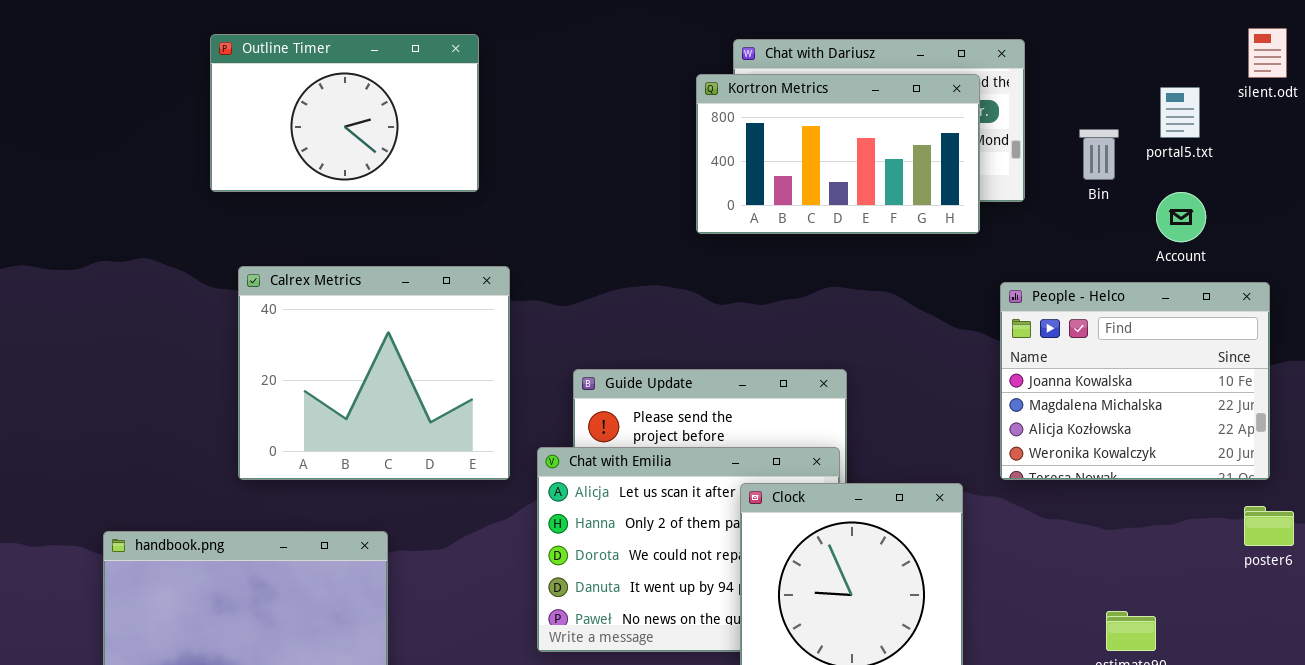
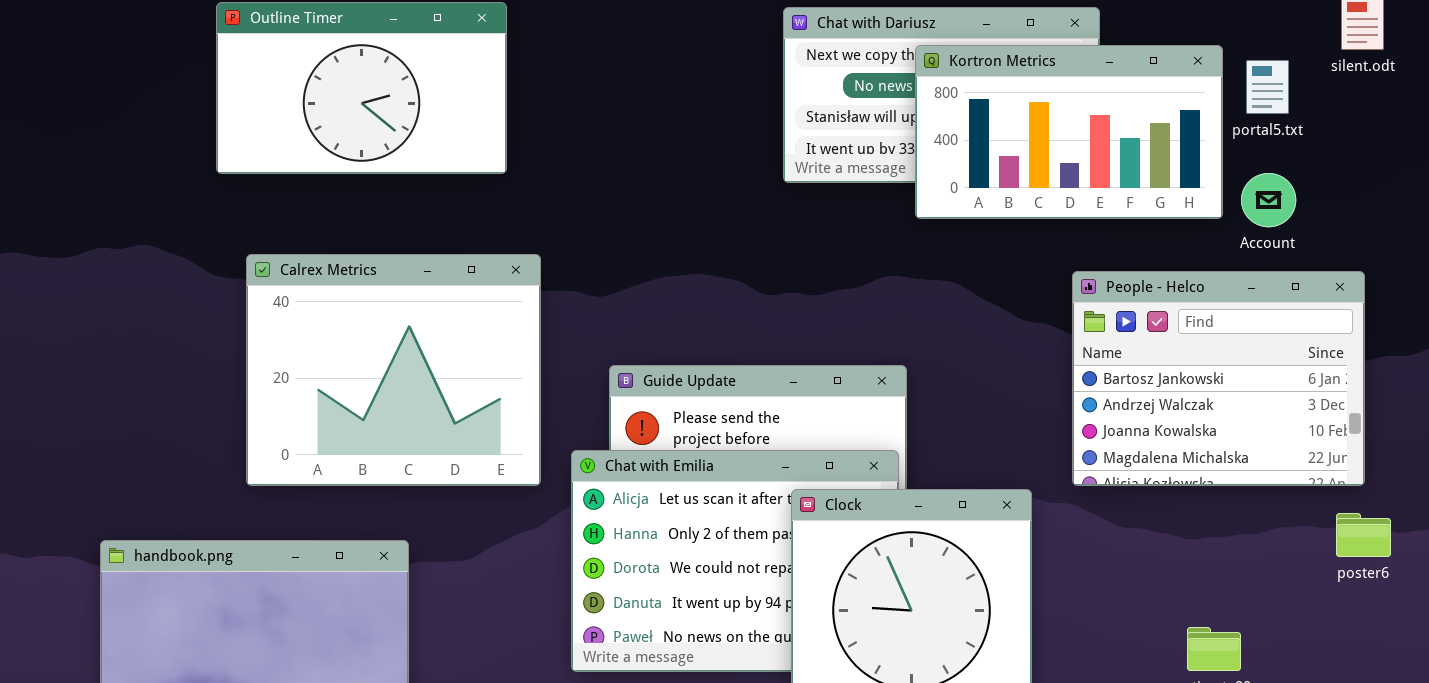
Kortron Metrics: [696,74,980,234] -> [915,45,1223,219], moved
People - Helco: [1000,282,1270,480] -> [1072,271,1365,486], scrolled up 2 rows

